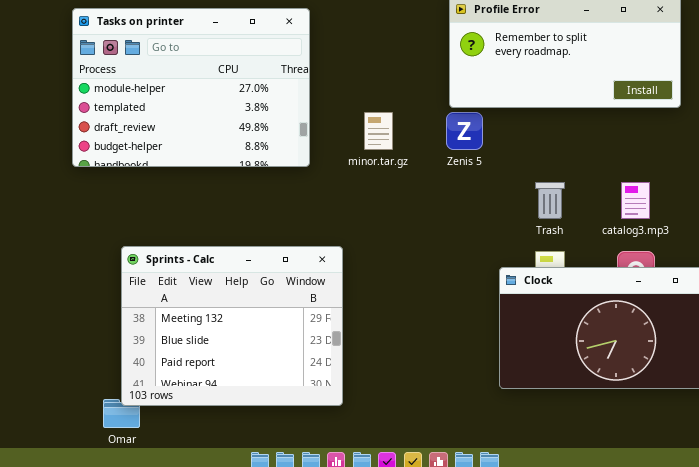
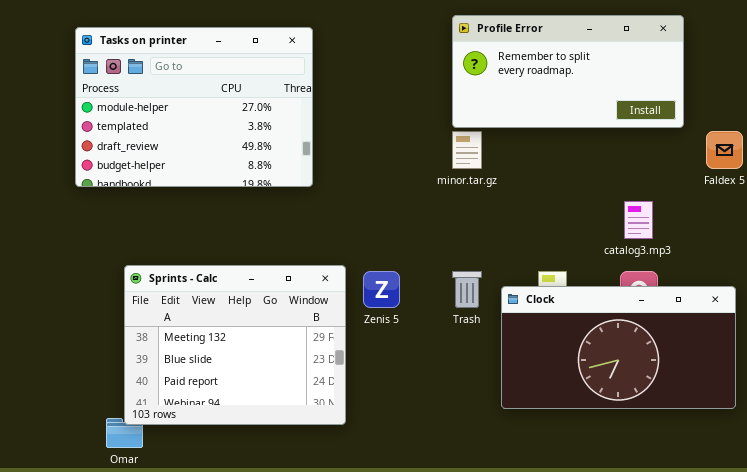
minor.tar.gz: [364,112,393,150] -> [452,131,482,169], moved
Zenis 5: [446,112,483,150] -> [363,271,400,308], moved
Trash: [535,182,565,219] -> [452,271,482,308], moved

